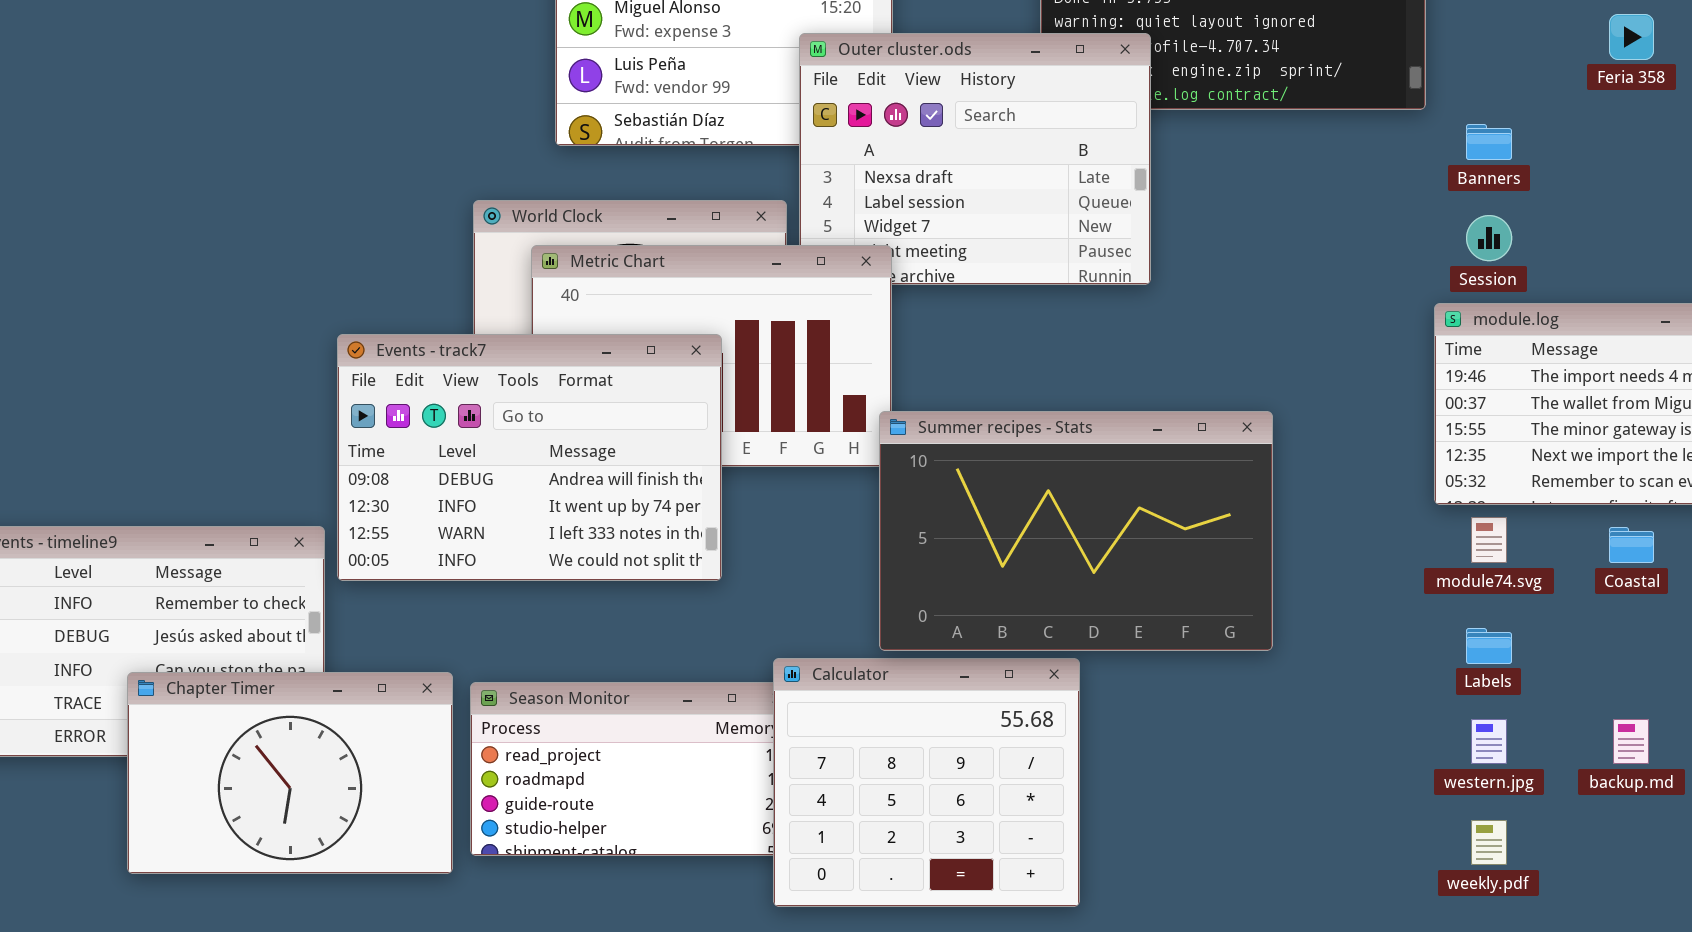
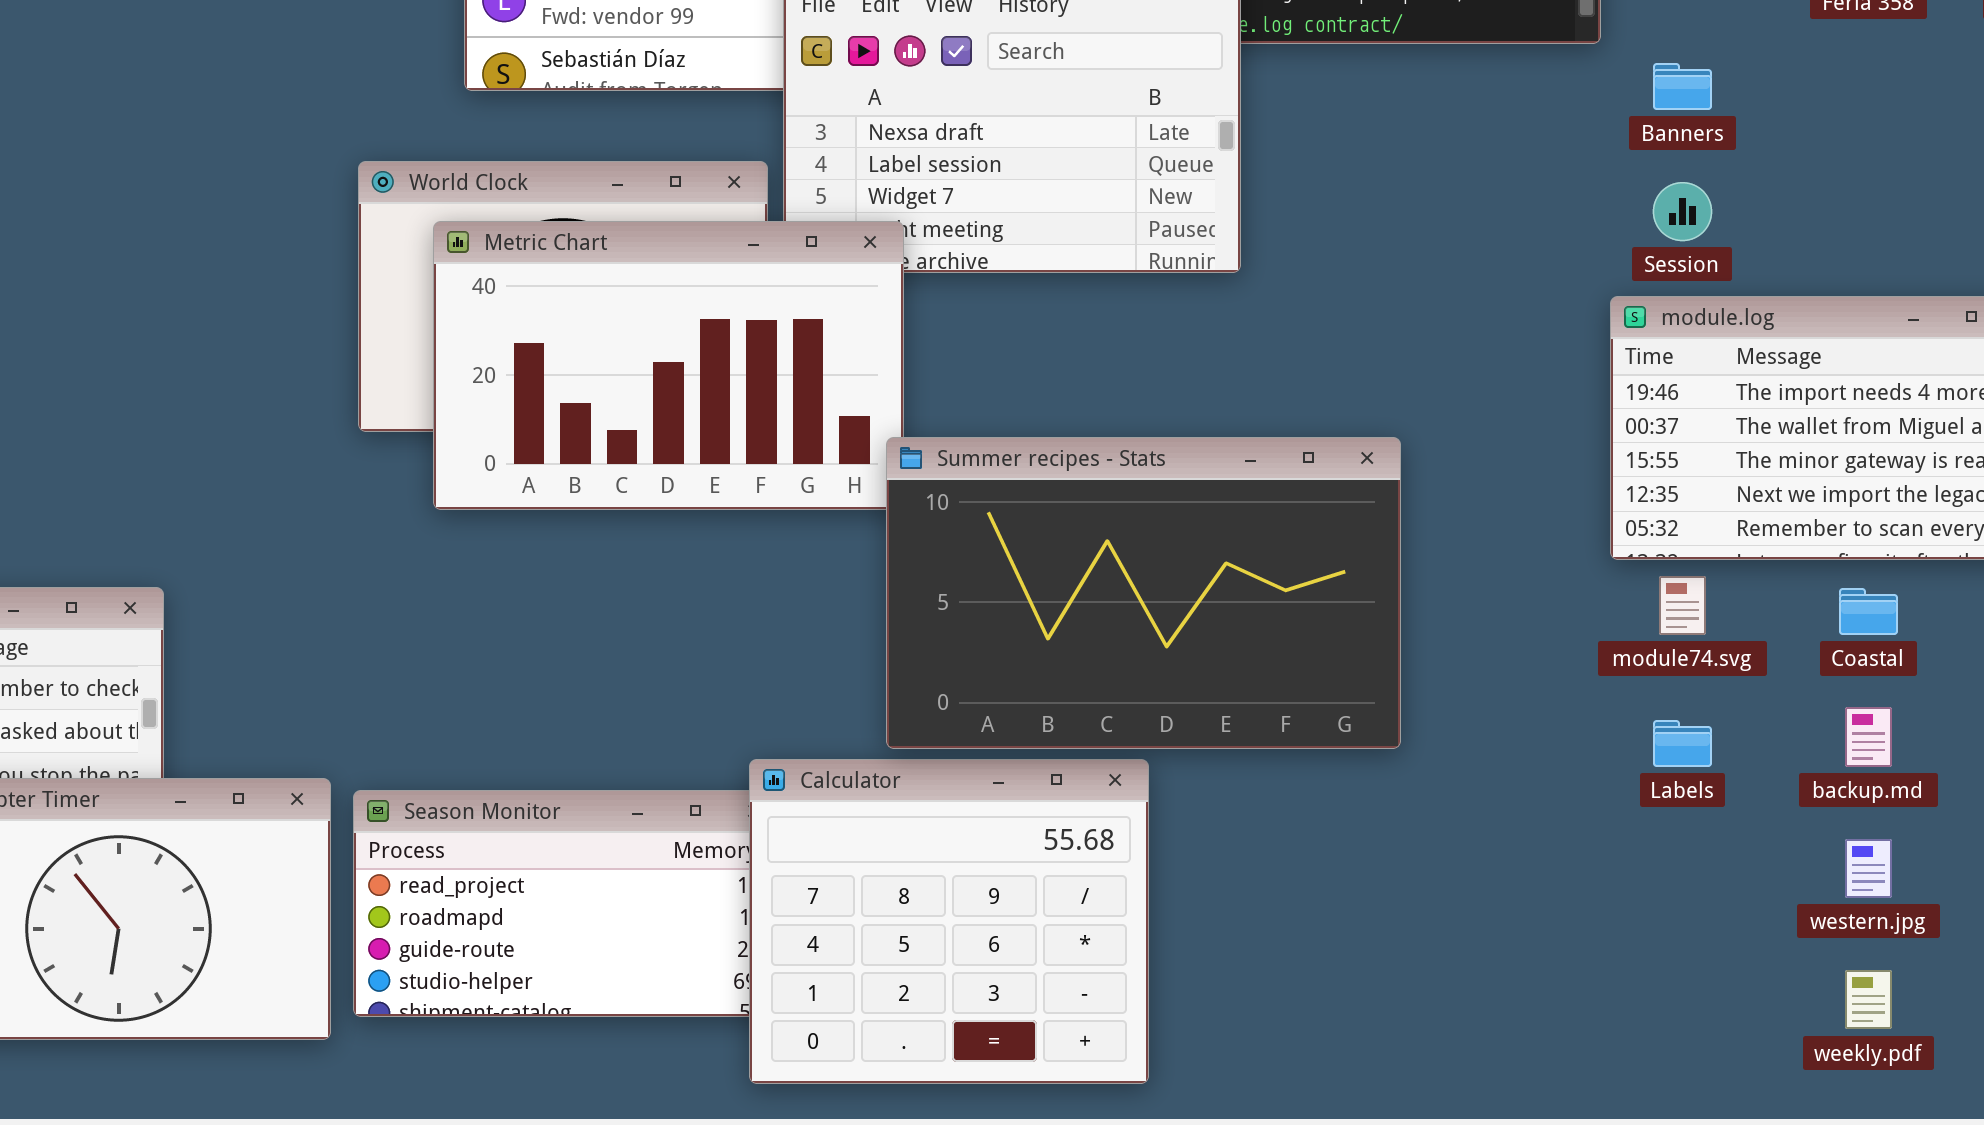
Events - track7: [337,334,722,581] -> none, closed
western.jpg: [1471,719,1507,764] -> [1845,839,1892,898], moved
backup.md: [1613,719,1649,764] -> [1845,707,1892,767], moved
weekly.pdf: [1471,820,1507,865] -> [1845,970,1892,1029], moved

